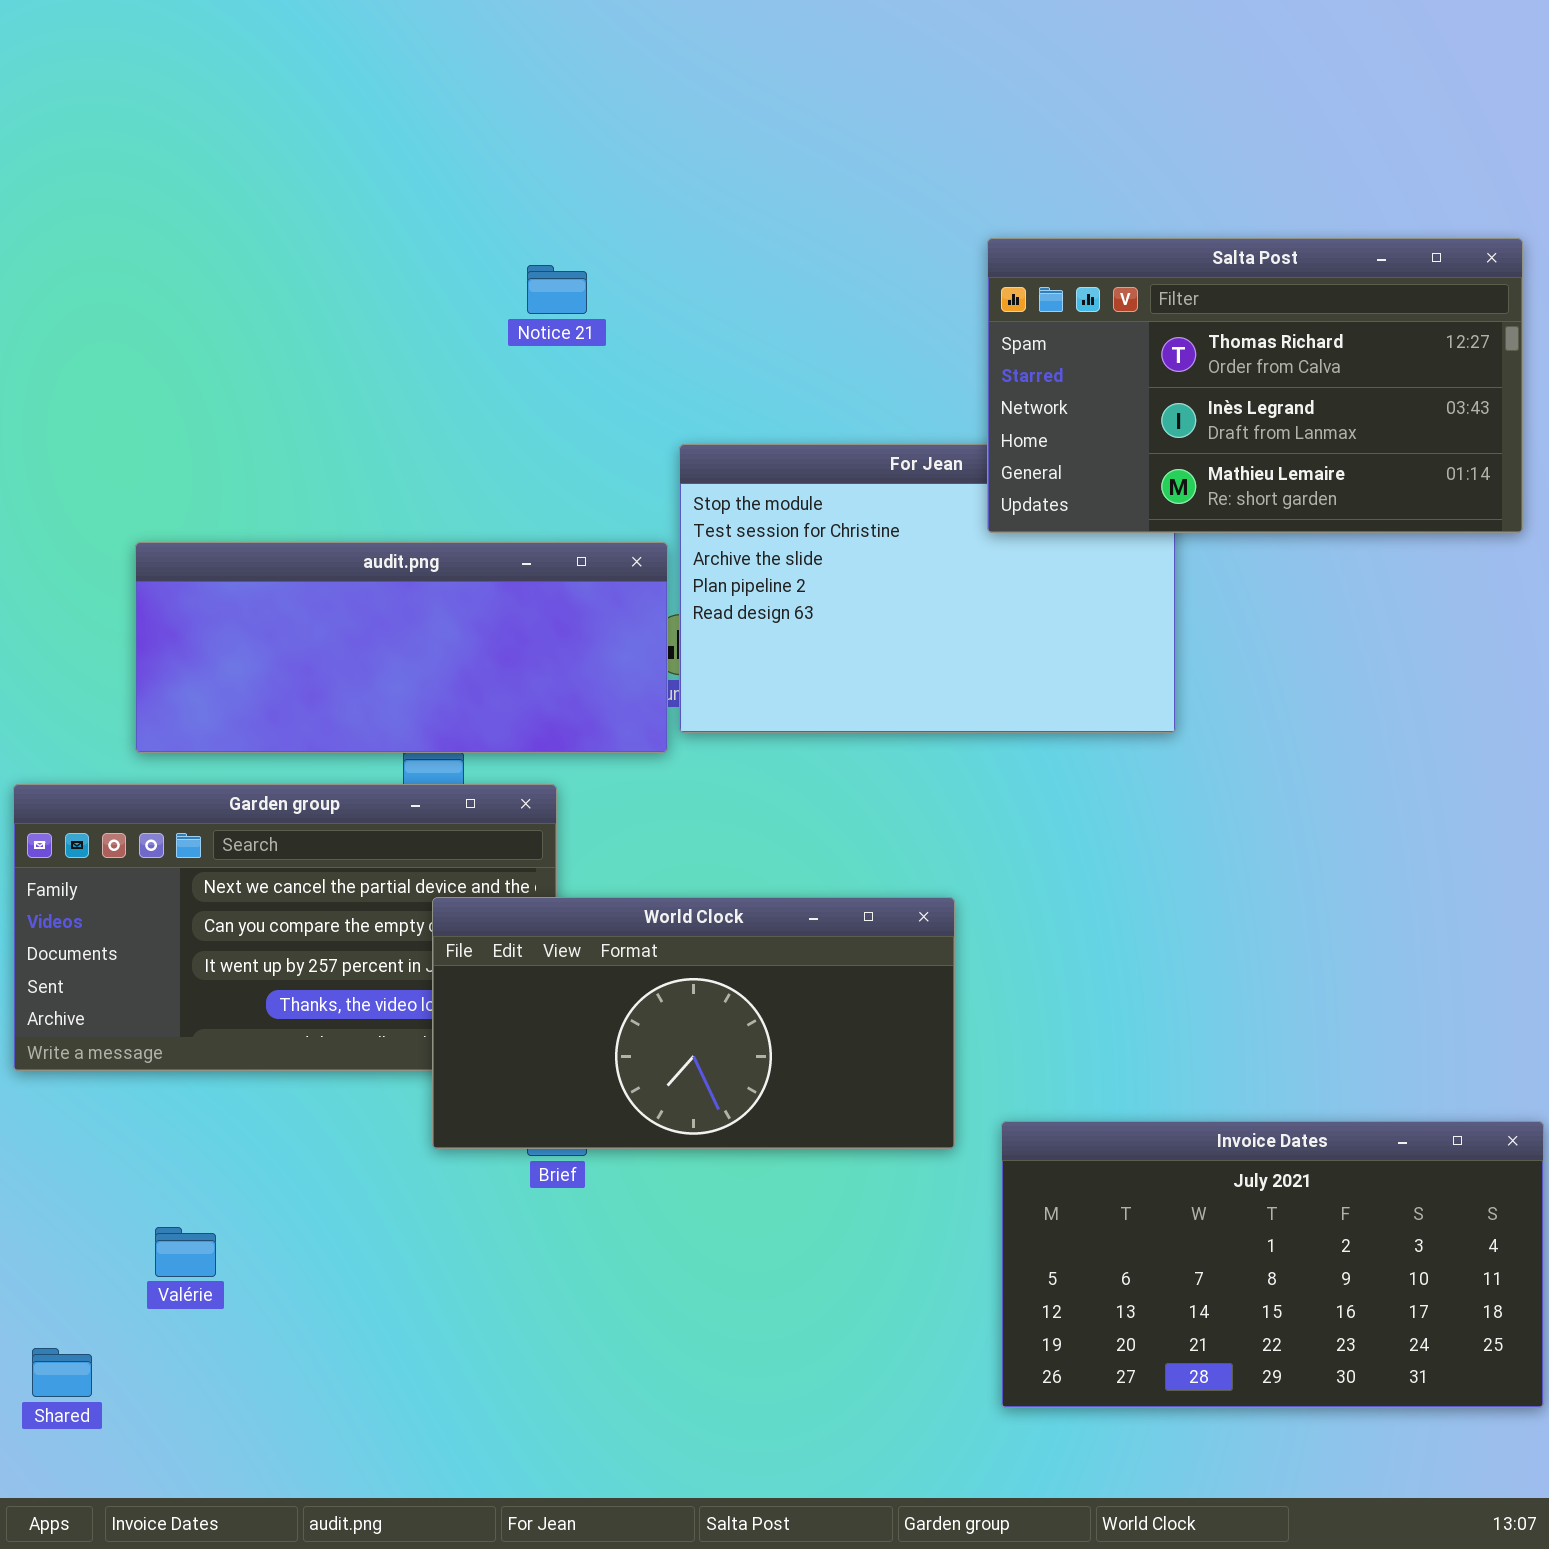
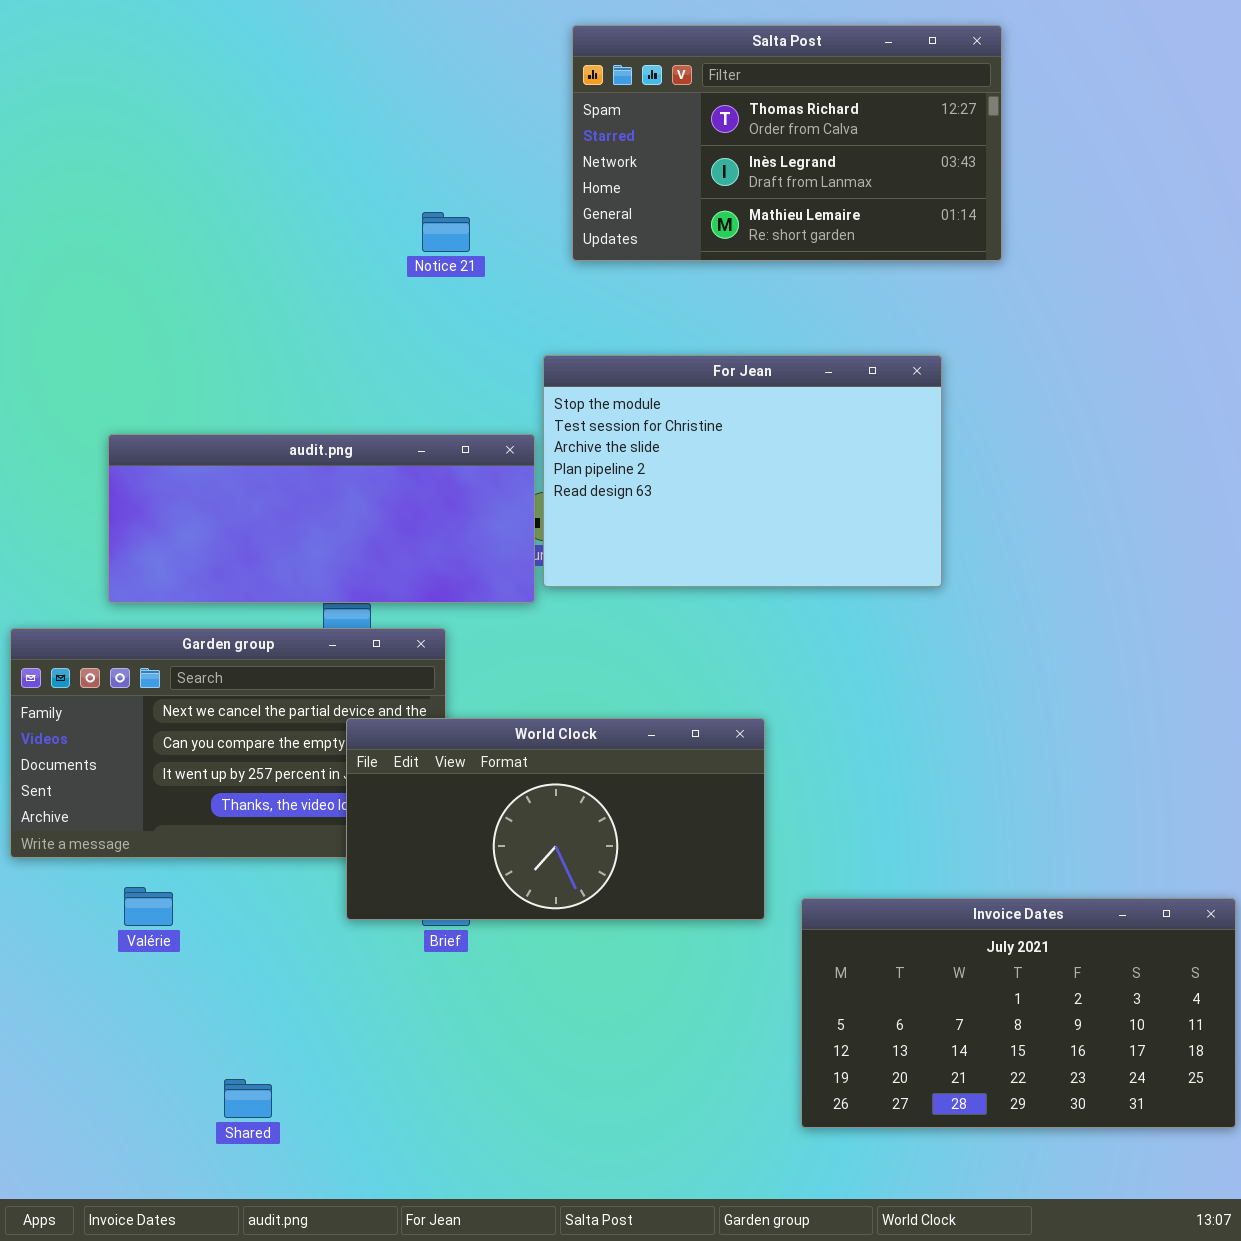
Salta Post: [987,238,1523,533] -> [572,25,1002,261], moved
Valérie: [155,1227,216,1277] -> [124,887,173,926], moved
Shared: [32,1348,92,1397] -> [224,1079,272,1118], moved

